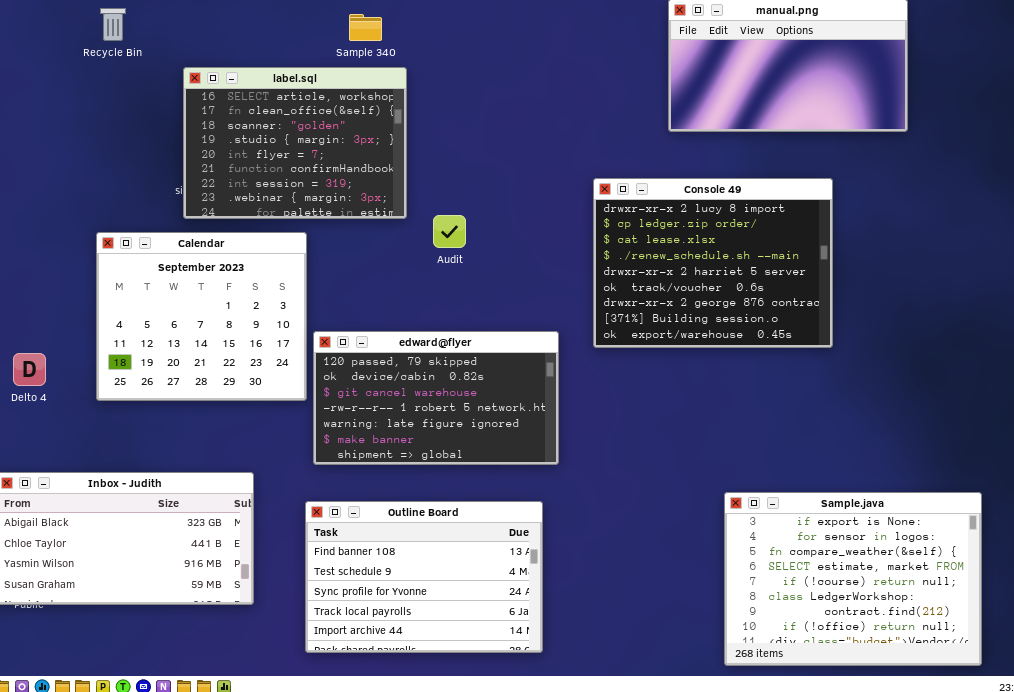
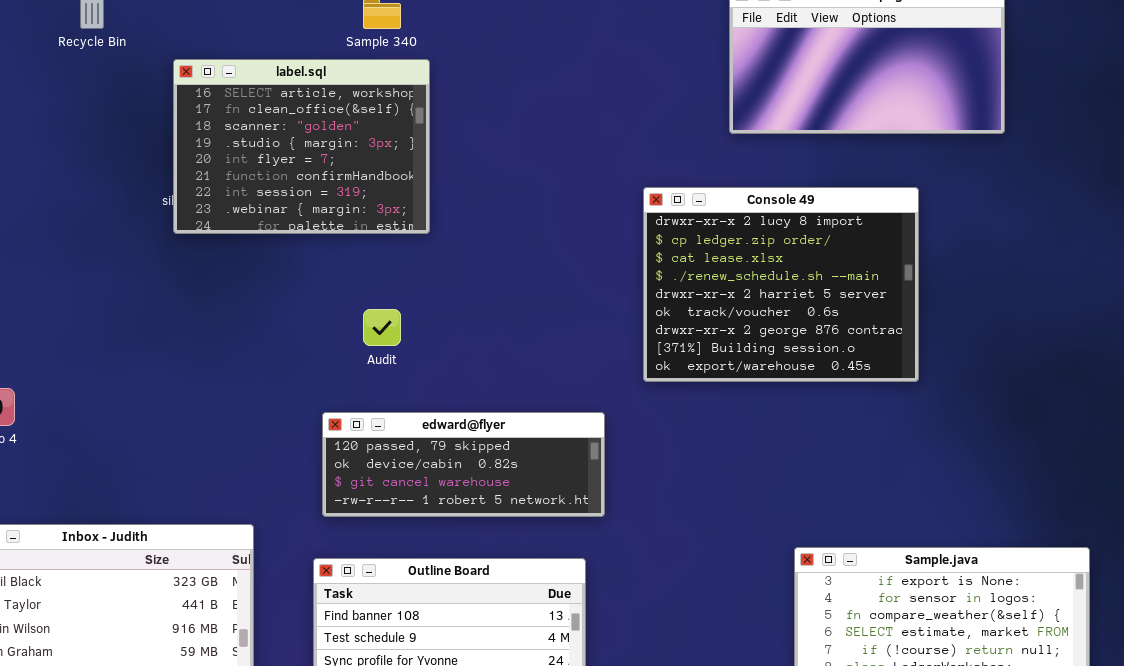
Audit: [433,215,466,248] -> [363,309,401,346], moved
Calendar: [96,232,307,401] -> none, closed
edward@flyer: [313,331,559,465] -> [322,412,605,517], resized

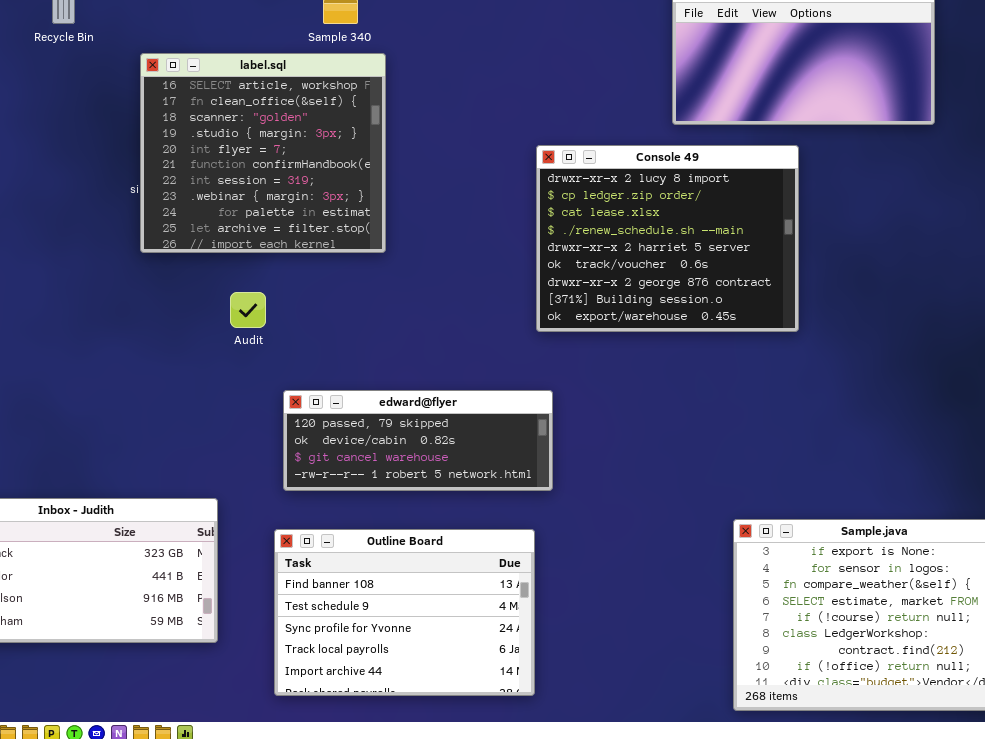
label.sql: [173,59,430,234] -> [140,53,386,253], resized
Console 49: [643,187,919,382] -> [536,145,799,332], moved
Audit: [363,309,401,346] -> [230,292,266,328], moved

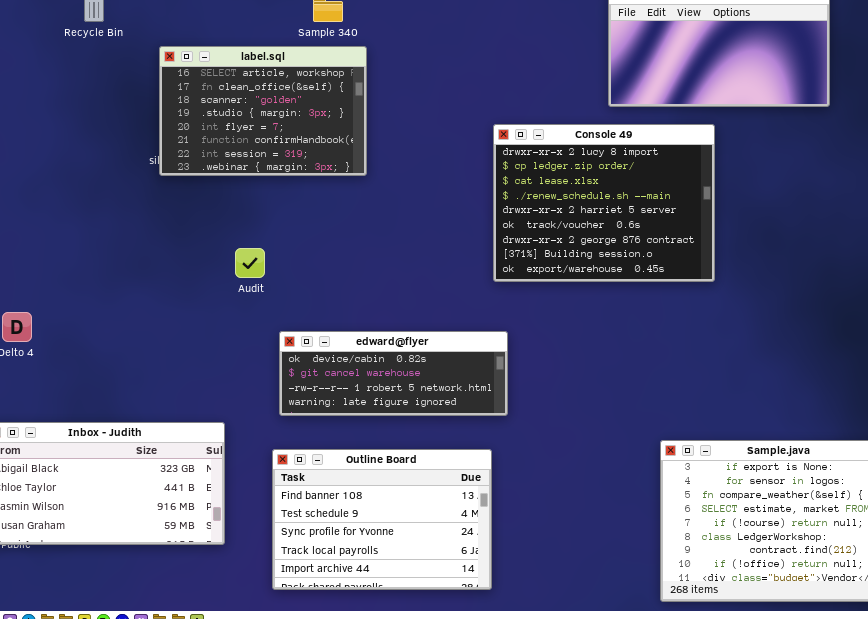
label.sql: [140,53,386,253] -> [159,46,367,176], resized
edward@flyer: [283,390,553,491] -> [279,331,508,416], scrolled down 1 row

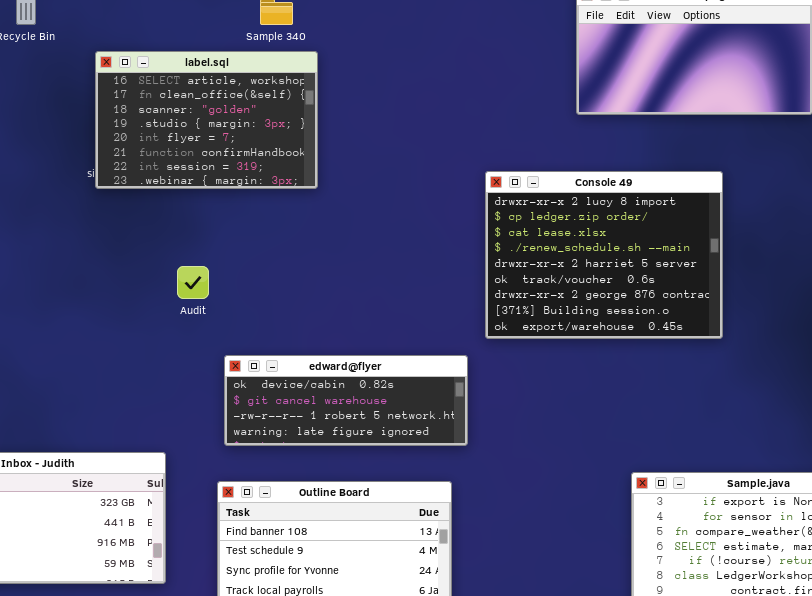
Console 49: [493,124,715,282] -> [485,171,723,339], moved

